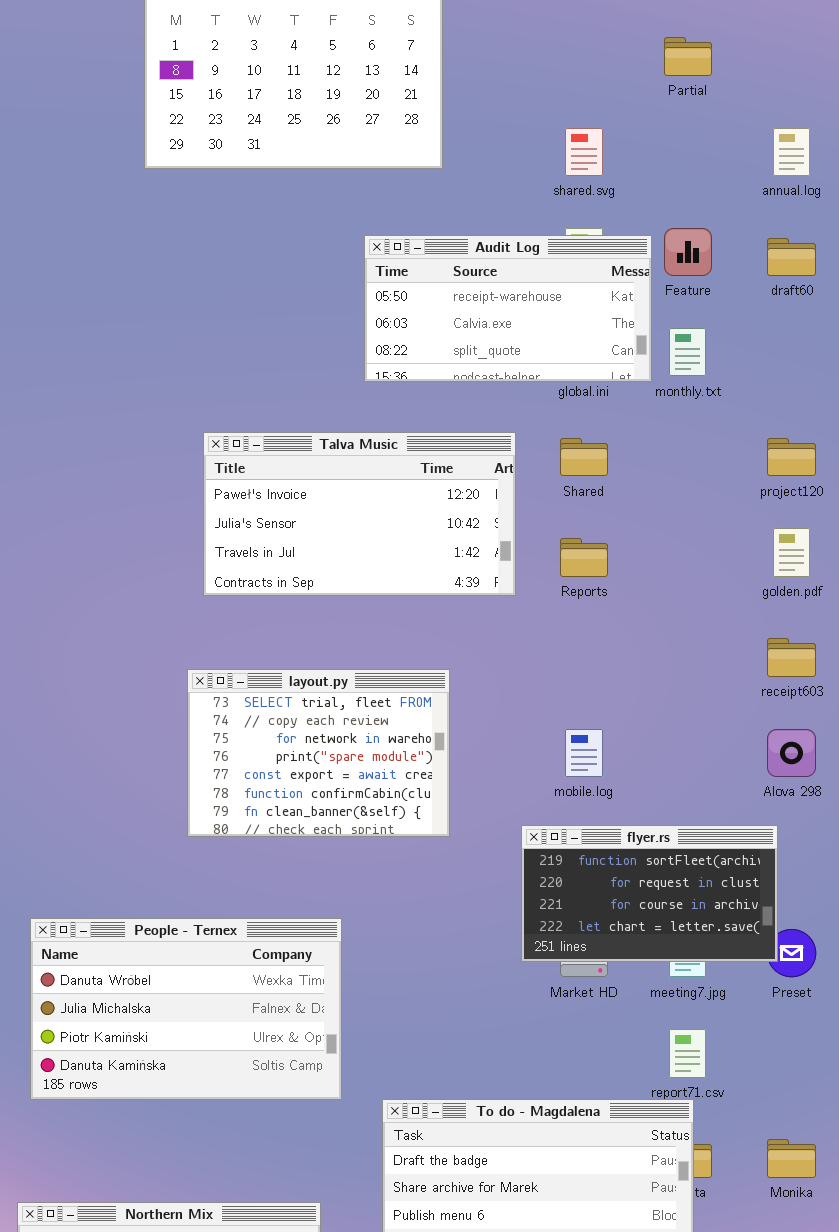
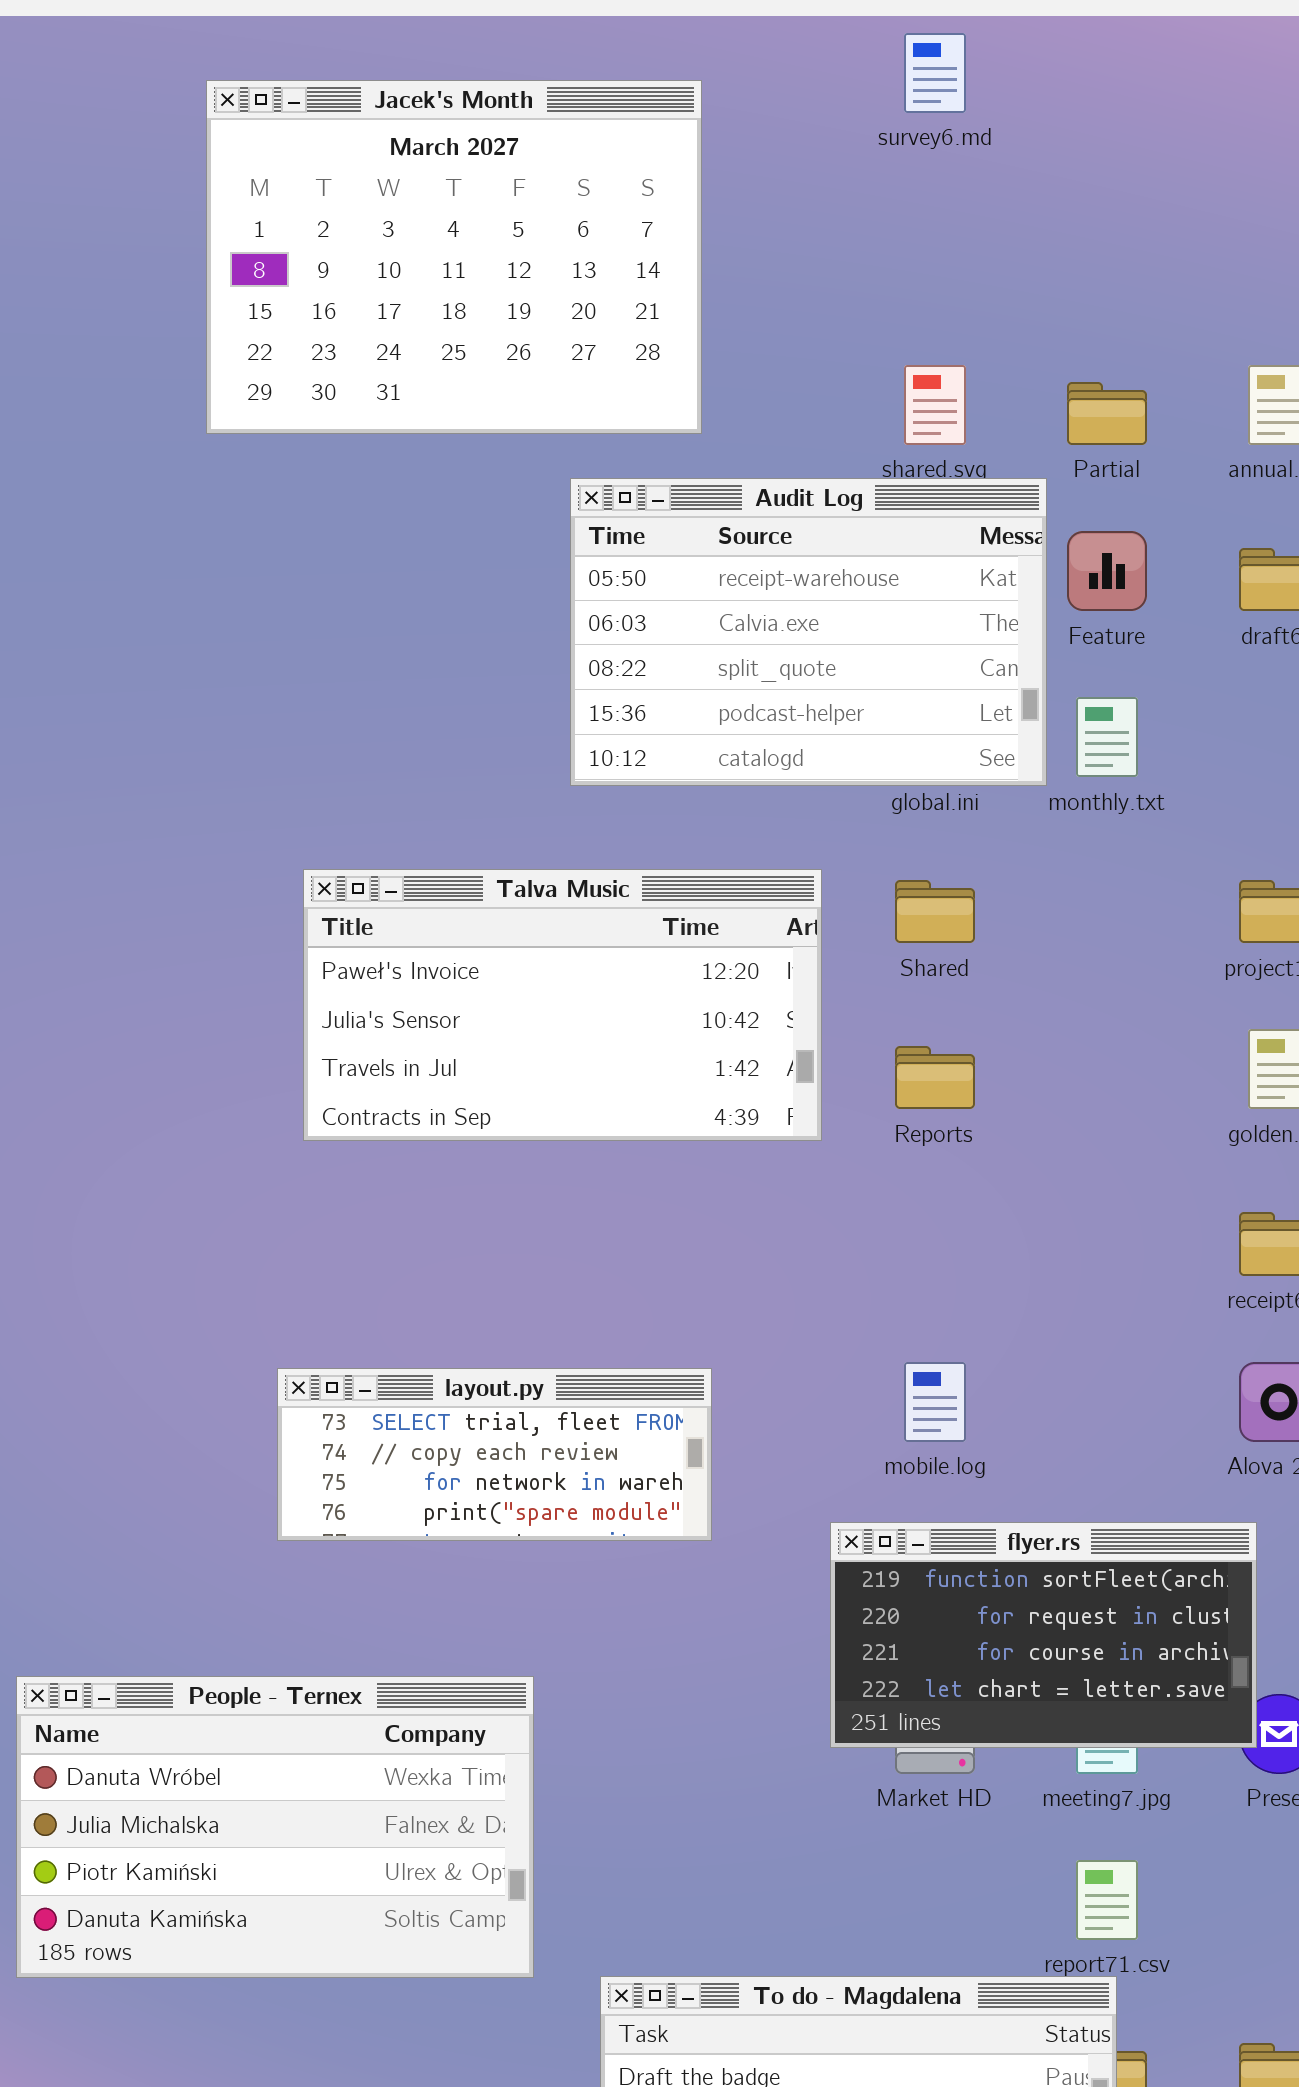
Partial: [664,37,712,76] -> [1067,382,1147,445], moved
Audit Log: [364,235,652,382] -> [570,478,1047,786], resized
layout.py: [187,669,450,837] -> [277,1368,712,1541], resized

